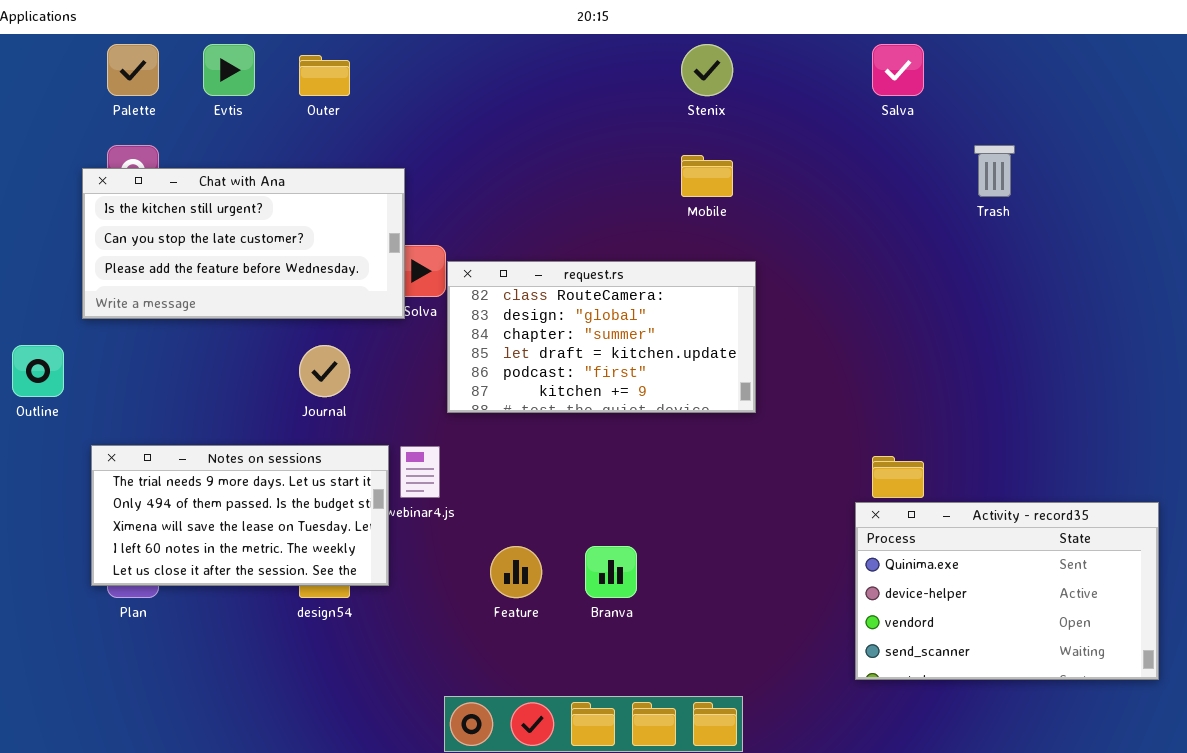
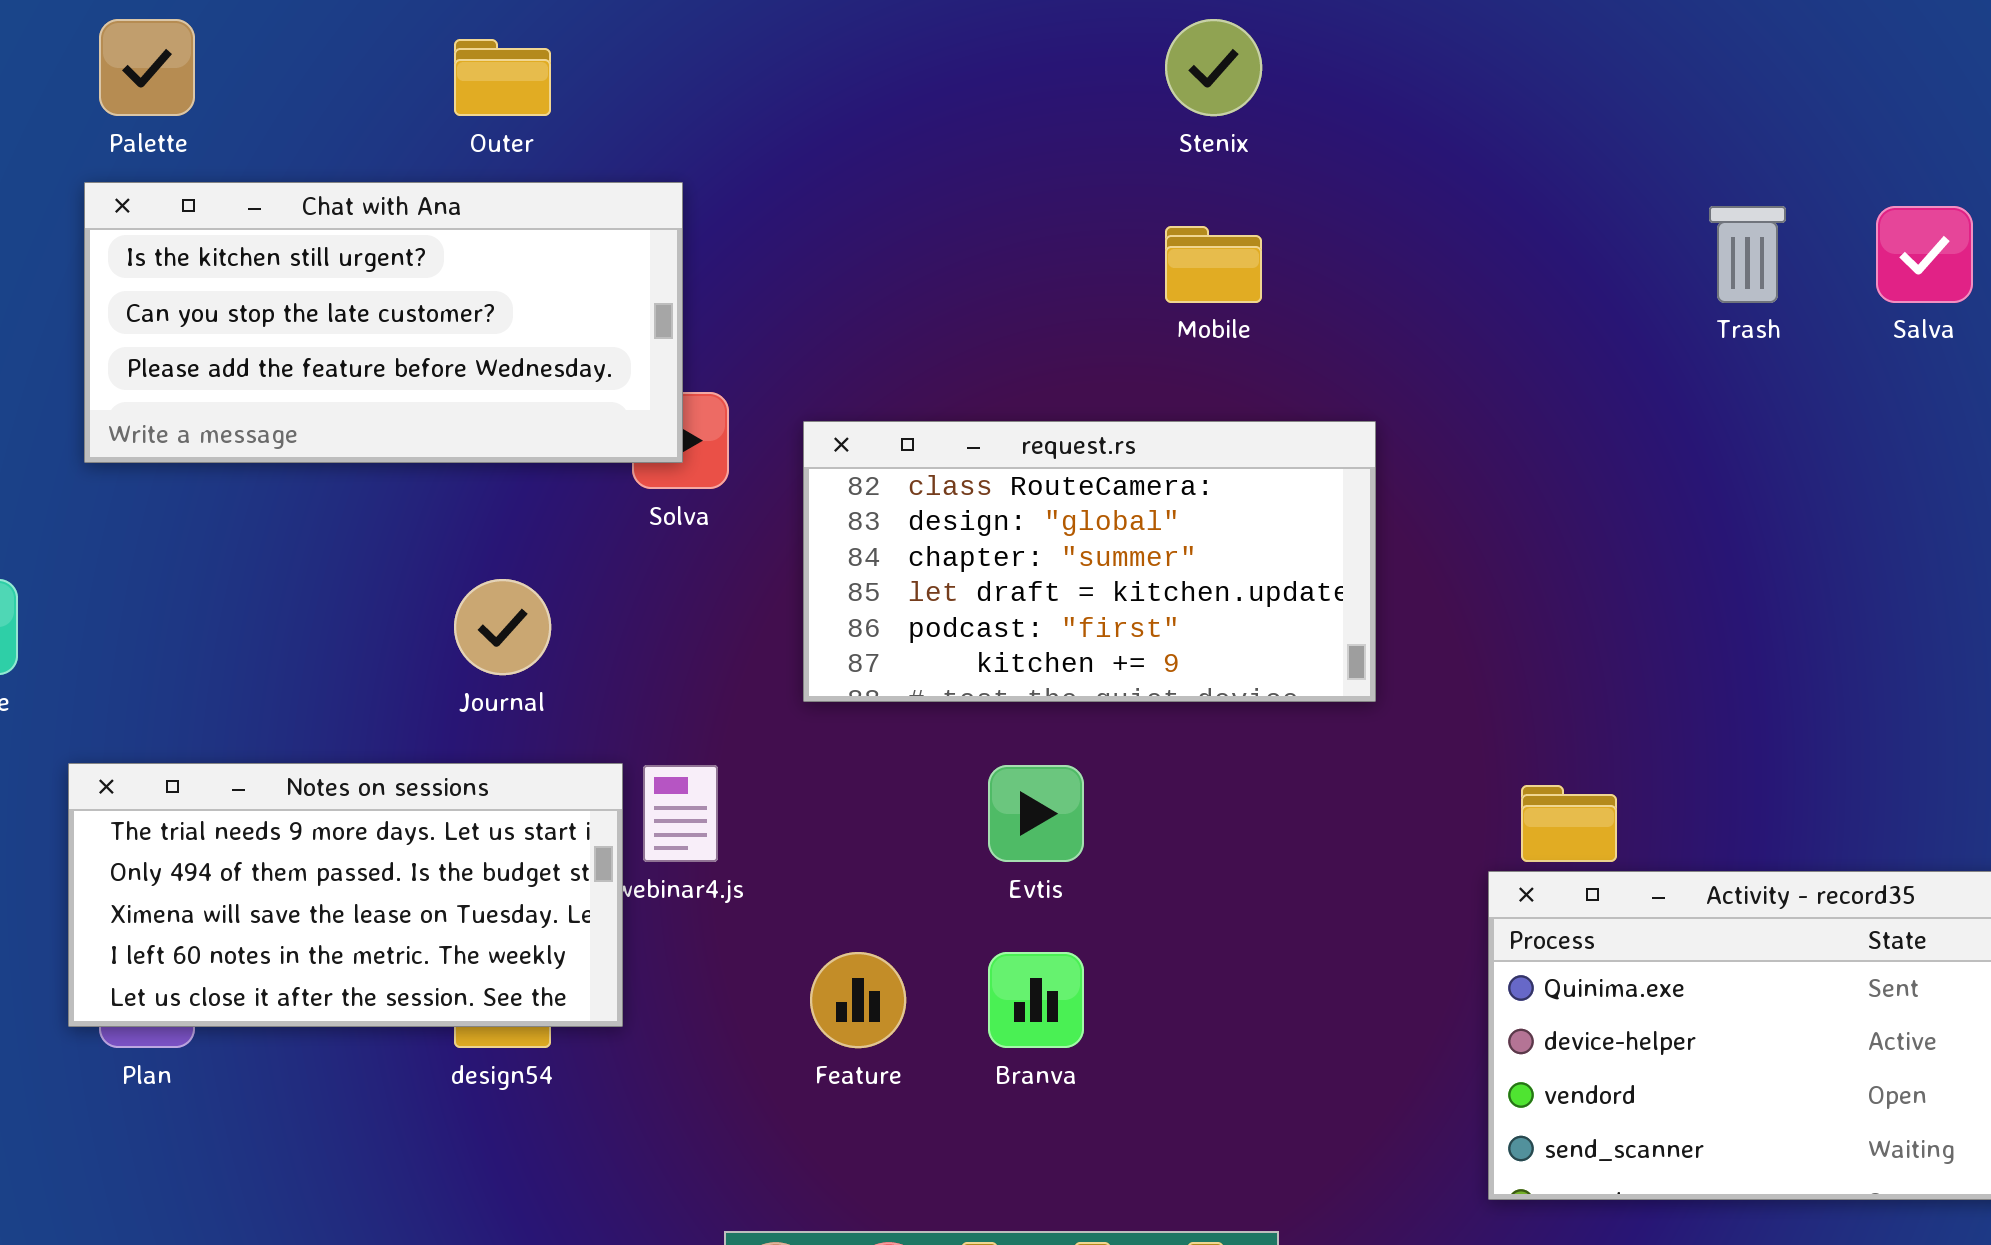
Evtis: [203,44,255,96] -> [988,765,1084,862], moved
Salva: [872,44,924,96] -> [1876,206,1973,303], moved
Chat with Ana: [82,168,405,319] -> [84,182,683,463], moved
request.rs: [447,261,756,413] -> [803,421,1376,702], moved

